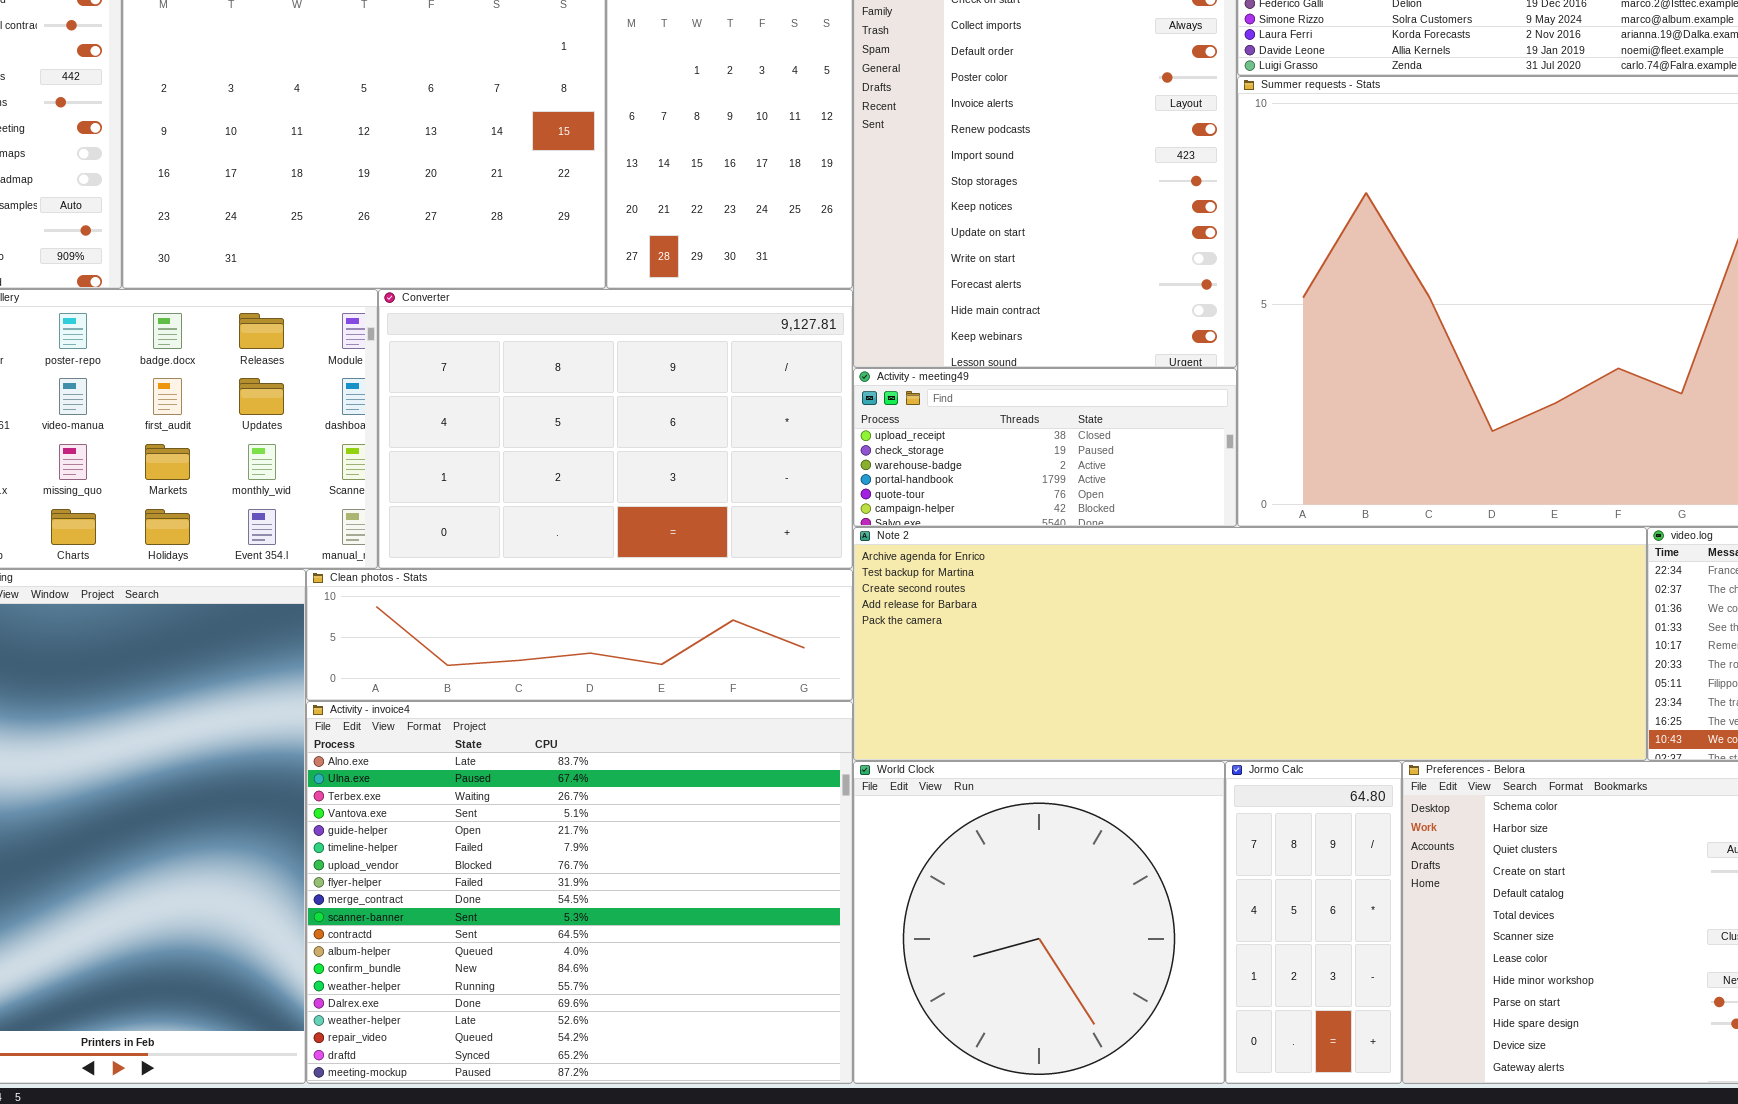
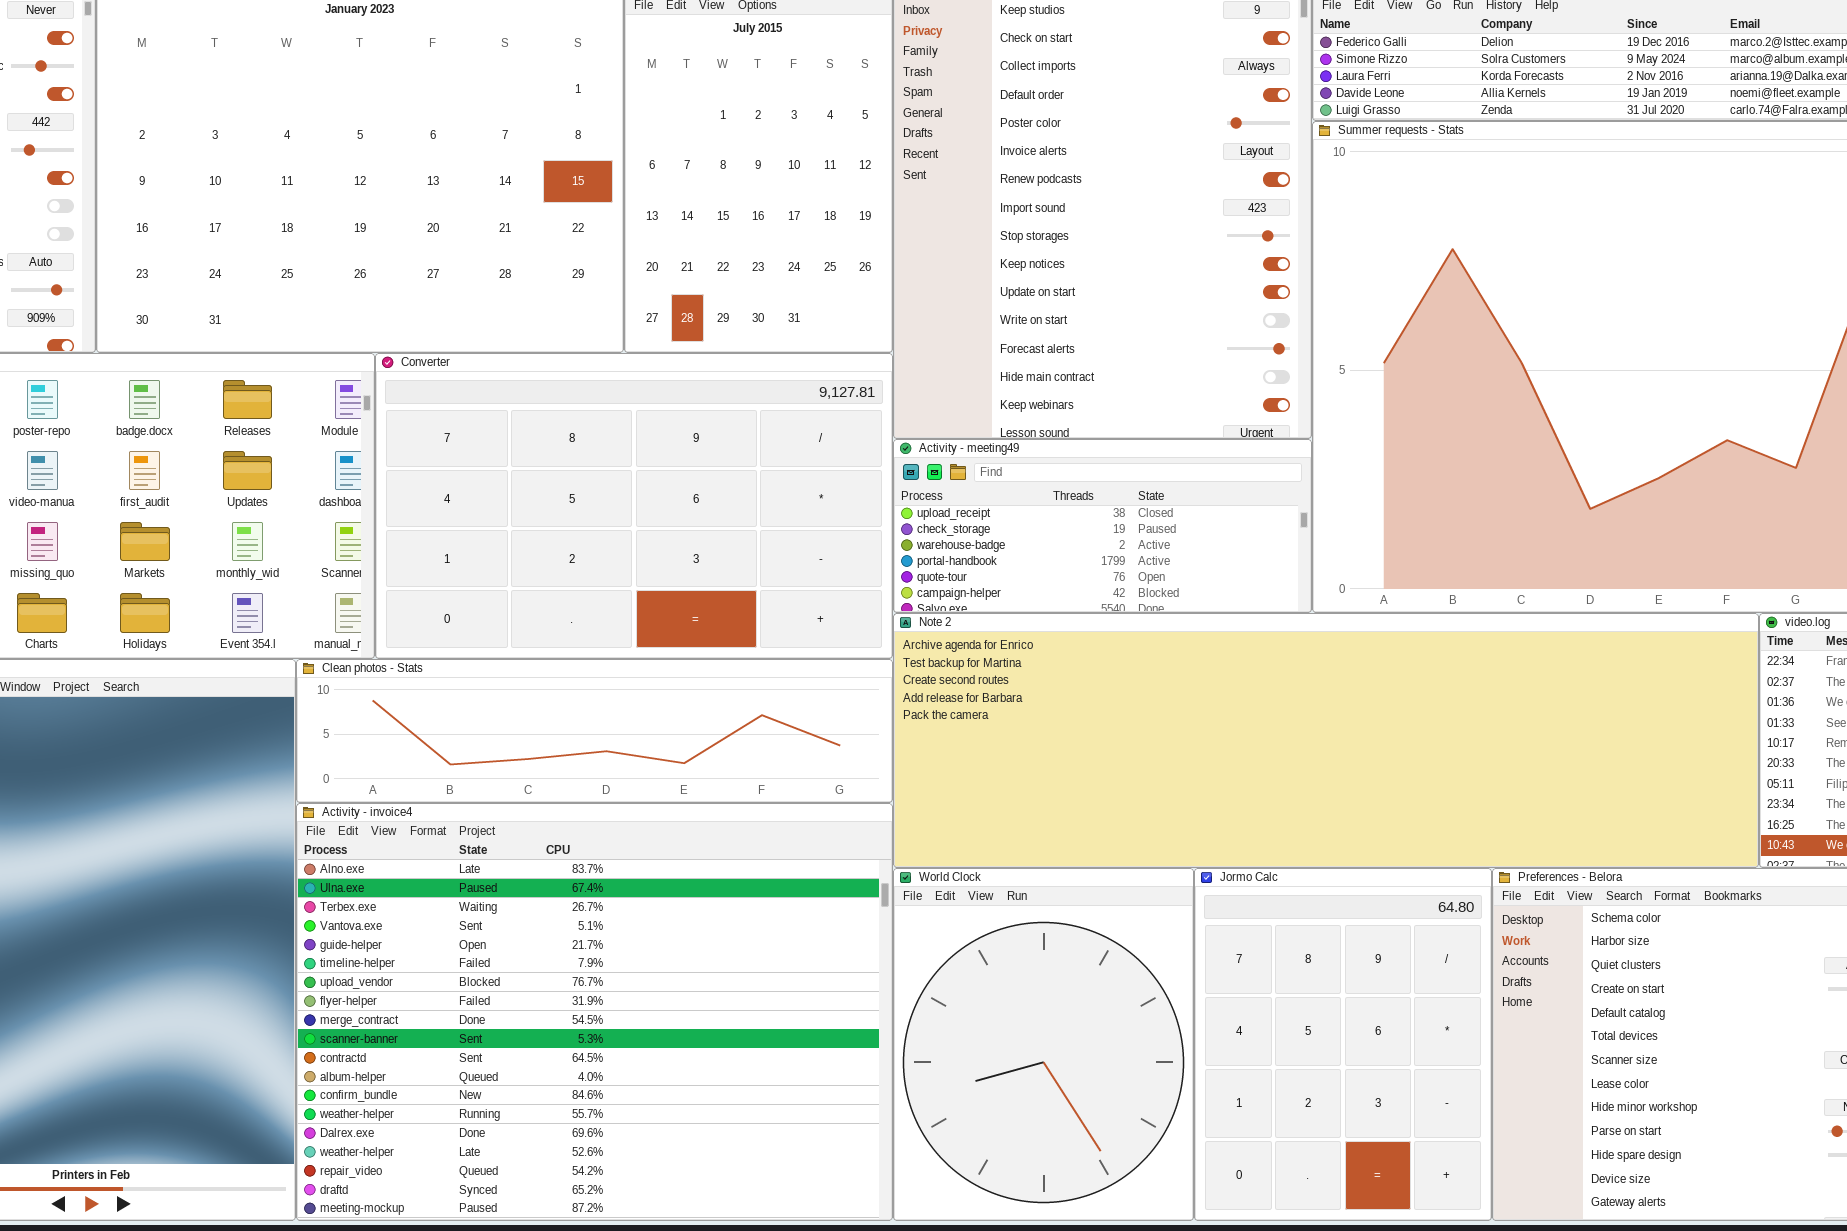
World Clock: [853,761,1225,1084] -> [893,868,1194,1221], resized
Jormo Calc: [1225,761,1402,1084] -> [1194,868,1492,1221], resized

